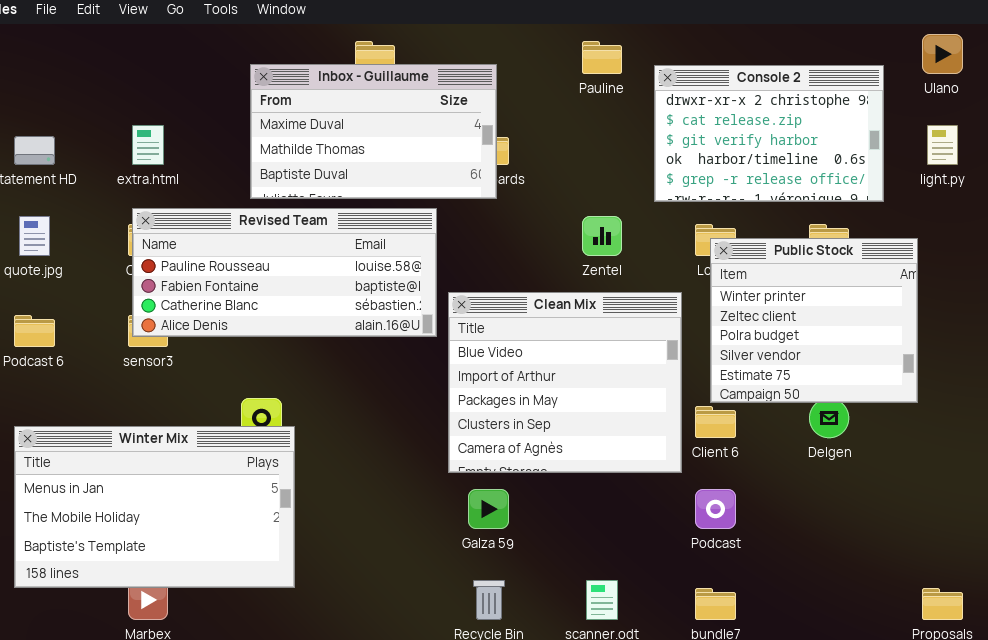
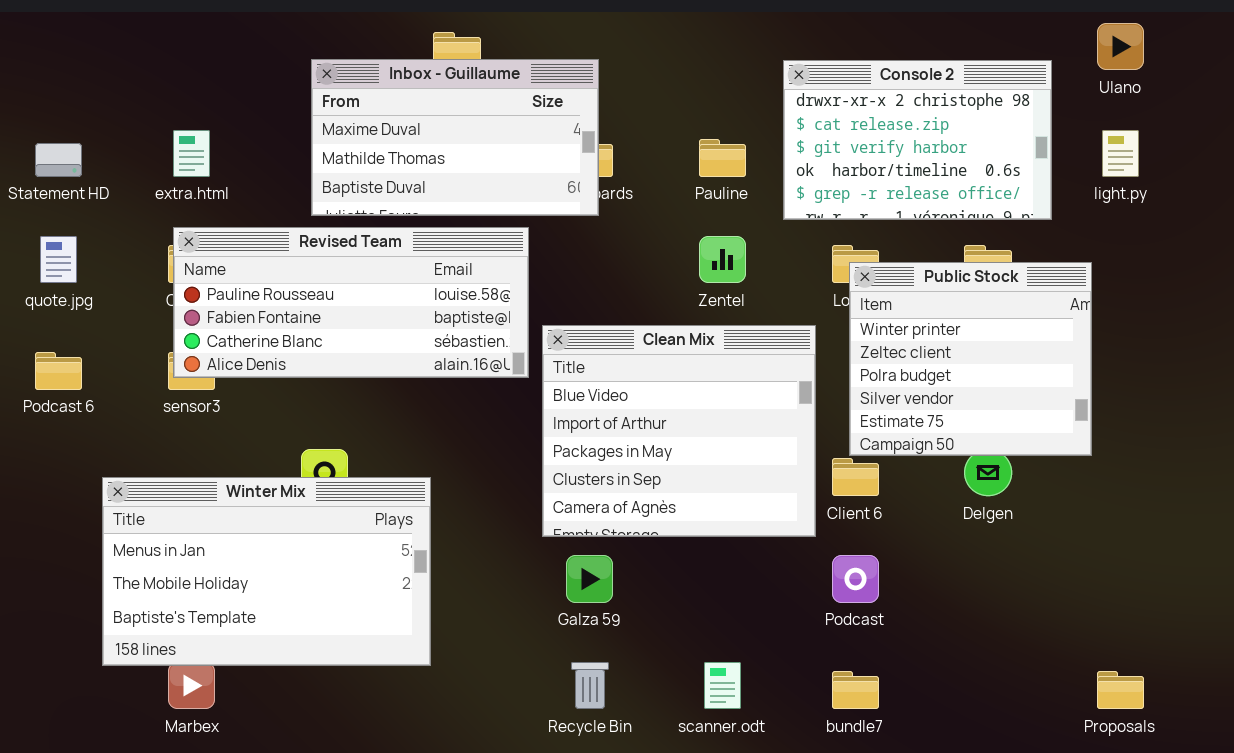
Pauline: [582,41,622,74] -> [699,139,746,177], moved
Winter Mix: [14,426,295,588] -> [102,477,431,666], moved

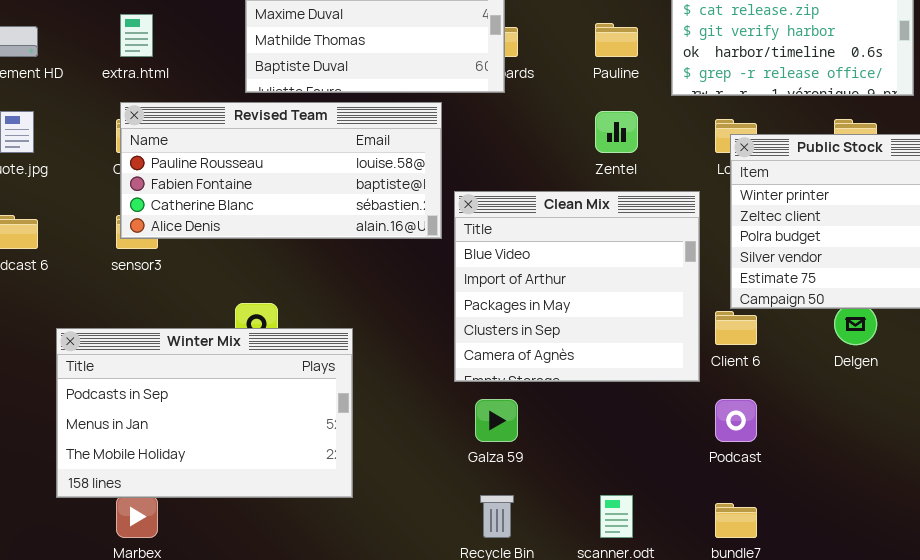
Winter Mix: [102,477,431,666] -> [56,328,353,498], scrolled up 1 row

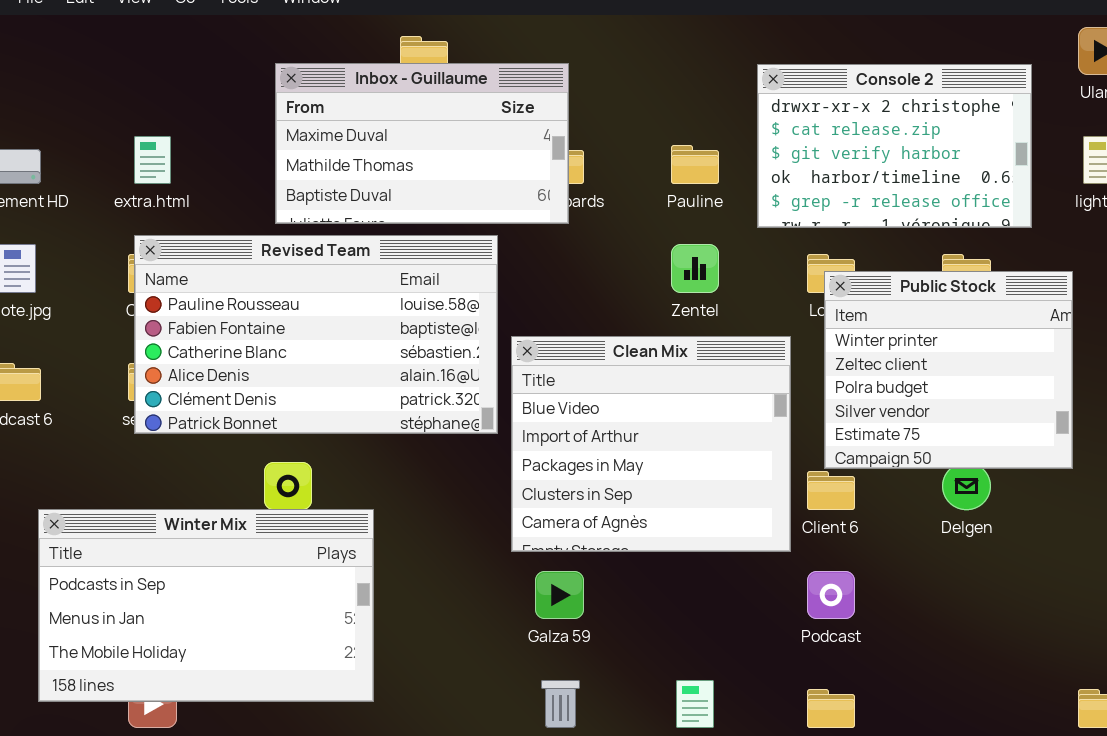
Revised Team: [120,102,442,239] -> [134,235,498,434], resized
Winter Mix: [56,328,353,498] -> [38,509,374,702], moved

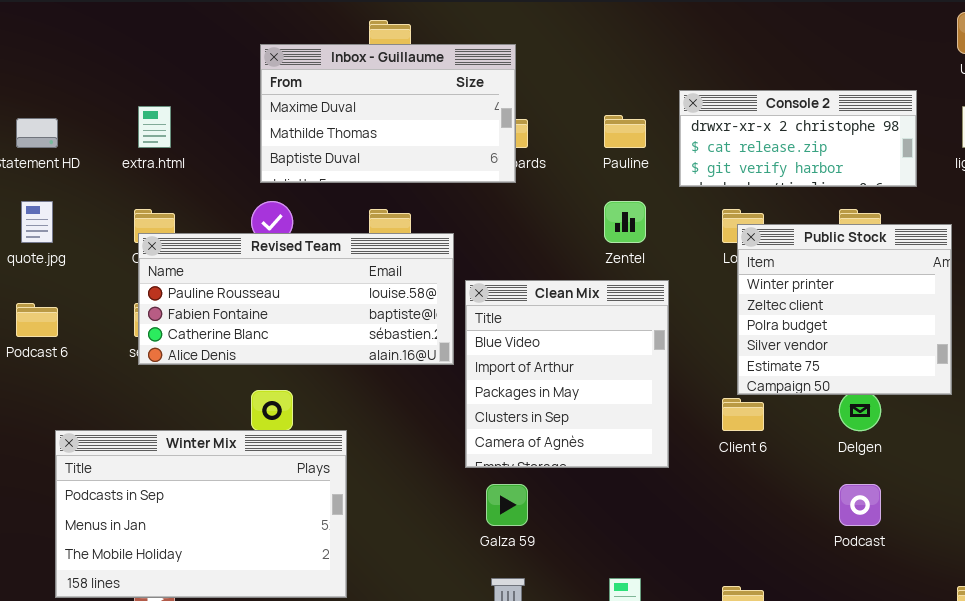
Console 2: [757,64,1032,228] -> [679,90,917,187], resized
Revised Team: [134,235,498,434] -> [138,233,454,365], resized
Clean Mix: [511,336,791,552] -> [465,280,669,468], resized
Podcast: [807,571,855,619] -> [839,484,881,526], moved

